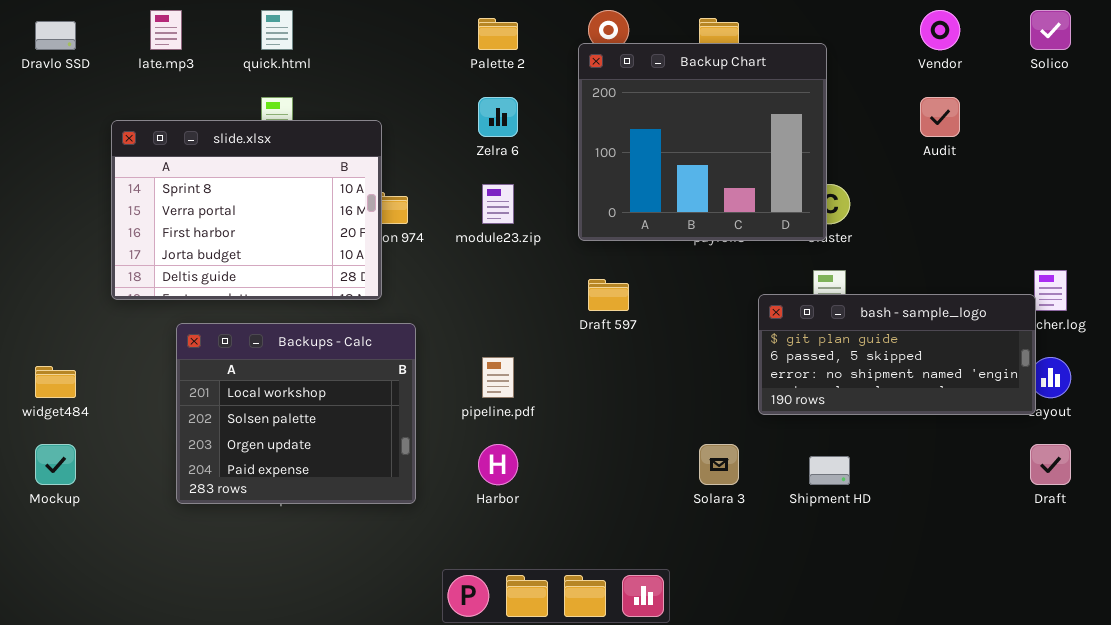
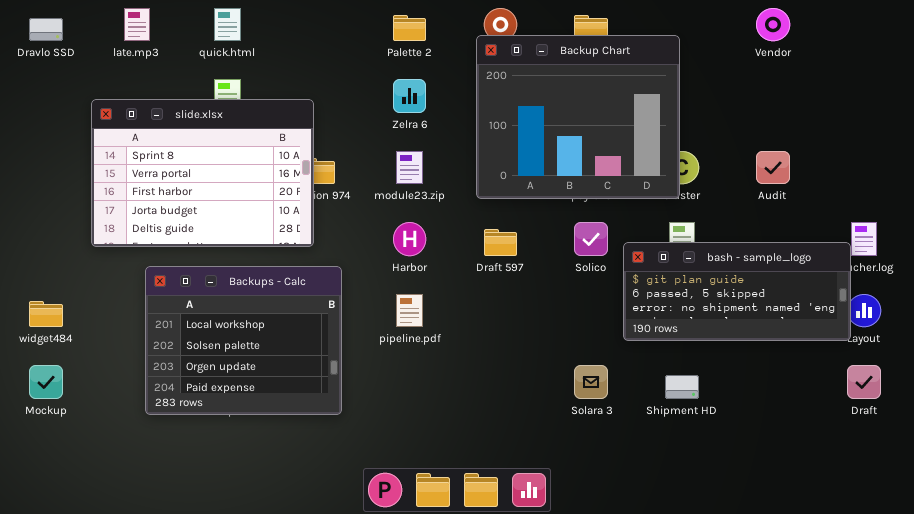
Solico: [1030,10,1071,50] -> [574,222,608,256], moved
Audit: [920,97,960,137] -> [756,151,790,184], moved
Harbor: [478,444,518,485] -> [393,222,426,256], moved

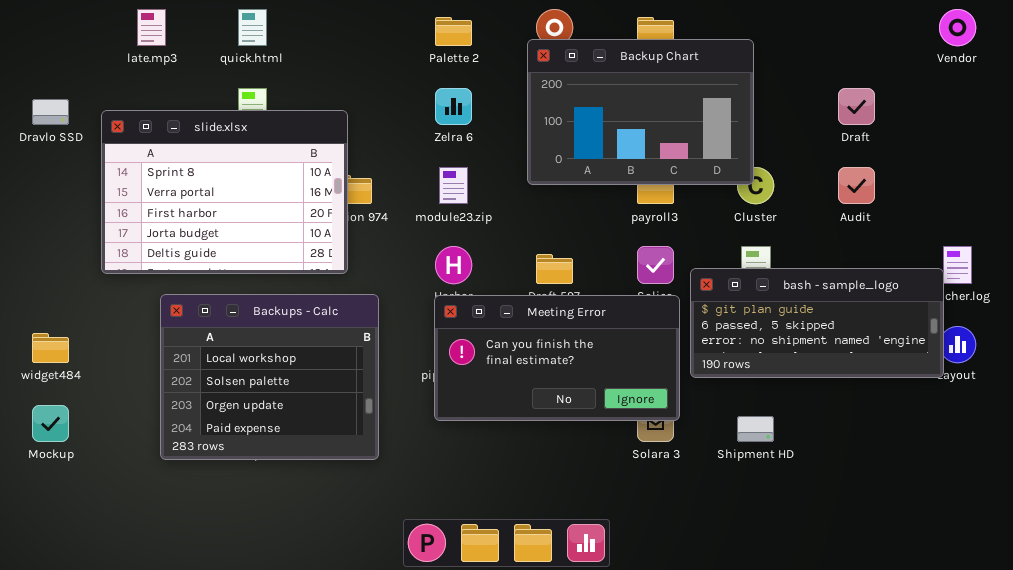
Vendor: [756,8,790,41] -> [939,9,976,46], moved
Dravlo SSD: [29,18,63,41] -> [32,99,69,125], moved
Backup Chart: [476,35,680,199] -> [527,39,754,185], resized
Meeting Error: none -> [434,295,680,421], opened
Draft: [847,365,881,399] -> [838,88,875,125], moved

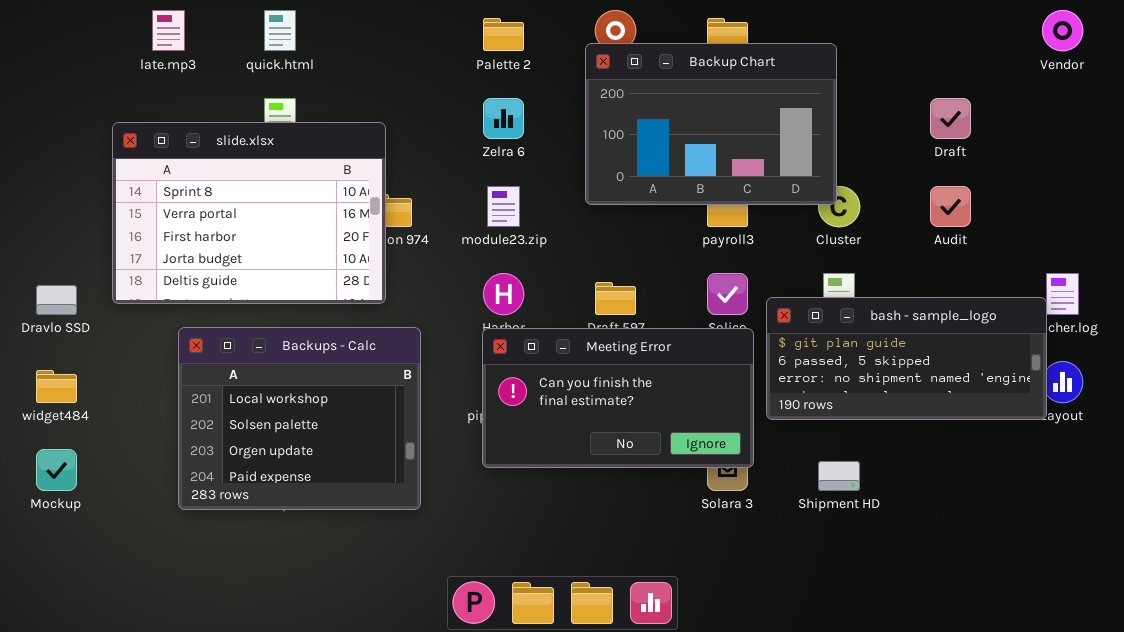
Dravlo SSD: [32,99,69,125] -> [36,285,77,315], moved

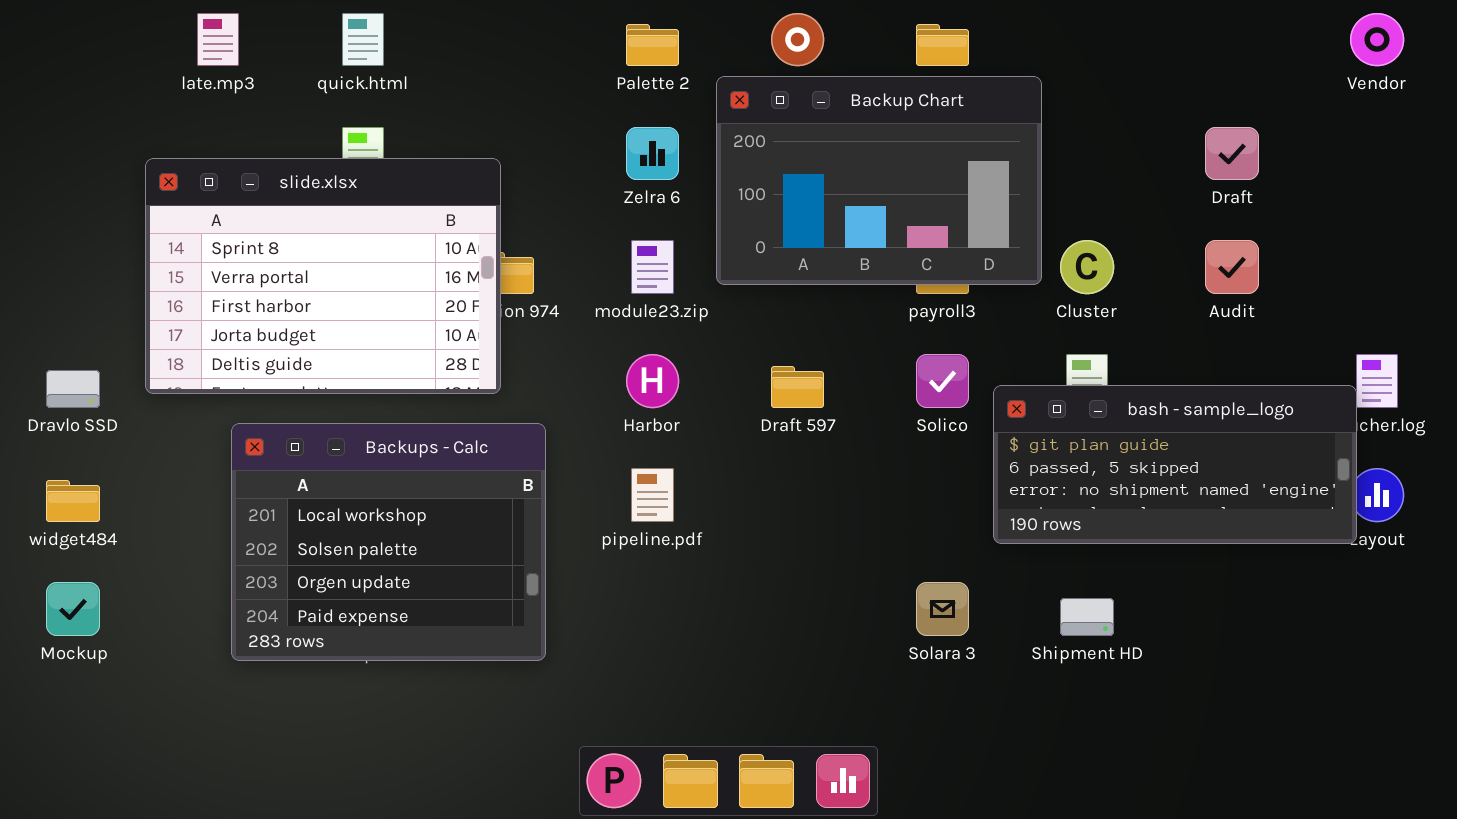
Backup Chart: [585,43,837,205] -> [716,76,1042,285], moved
Meeting Error: [482,328,754,468] -> none, closed

